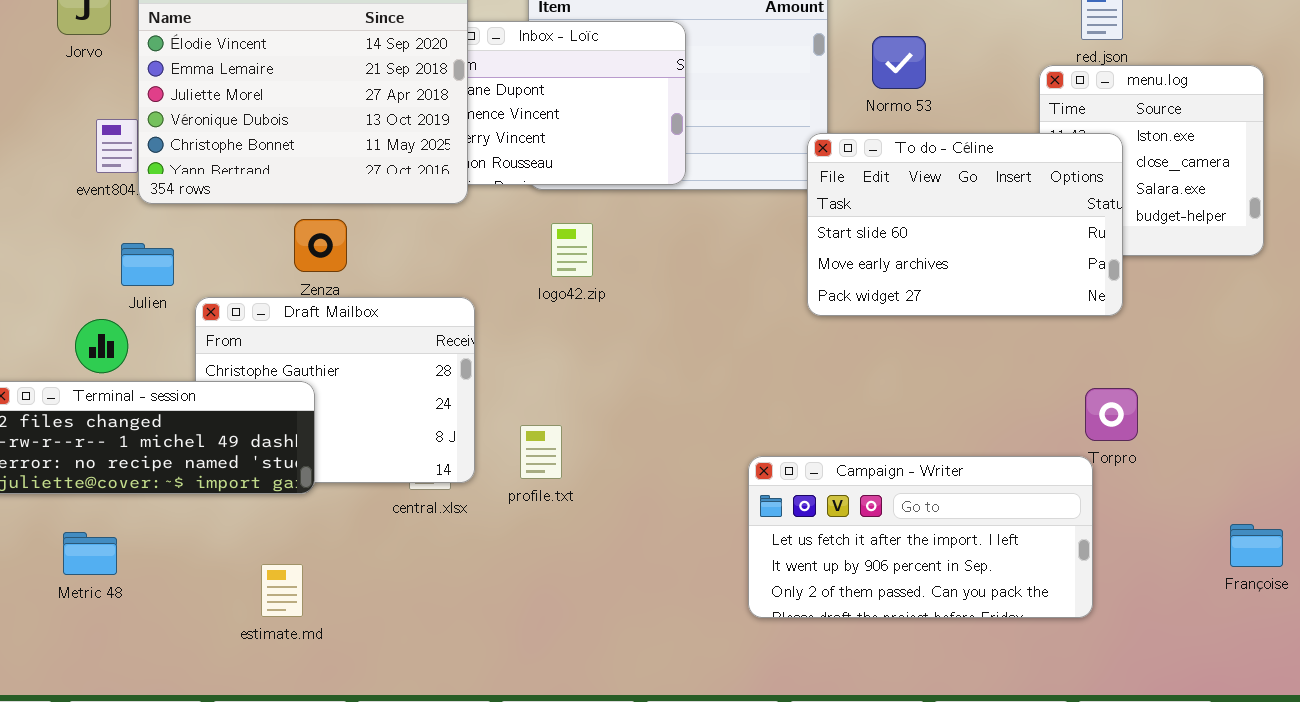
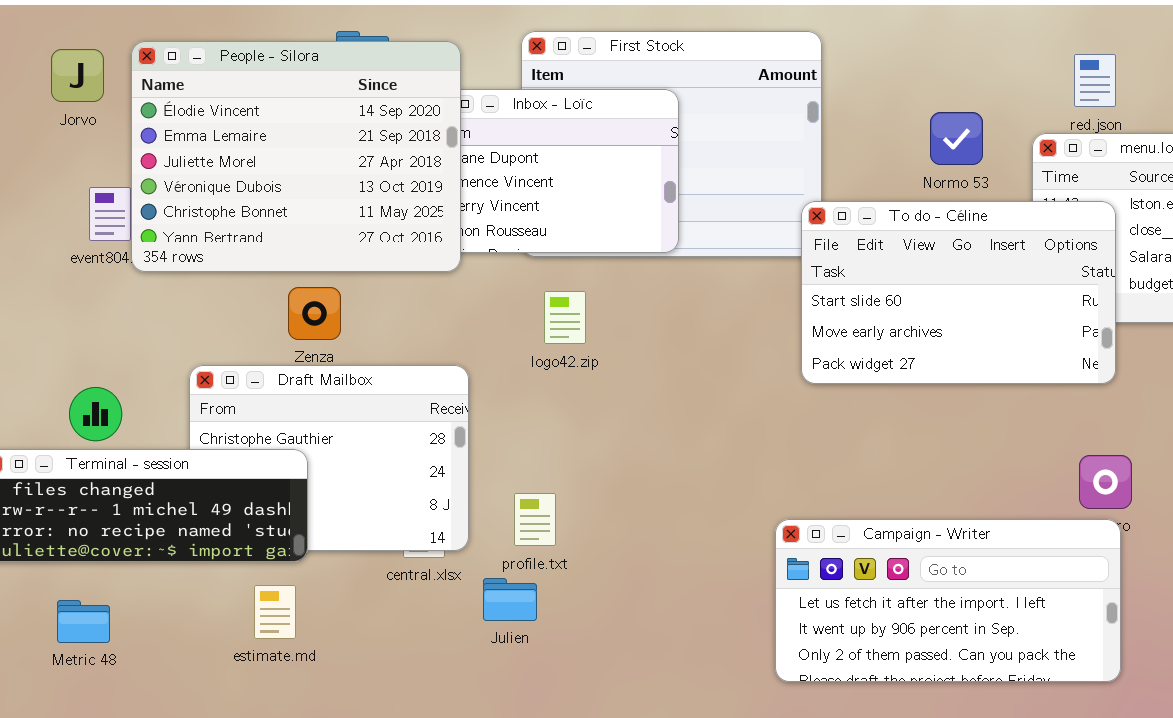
Normo 53: [872,36,926,89] -> [930,112,983,165], moved
Julien: [121,243,174,286] -> [483,578,537,621], moved
Campaign - Writer: [748,456,1093,618] -> [775,519,1121,682], moved
estimate.md: [261,564,303,617] -> [254,585,296,639], moved

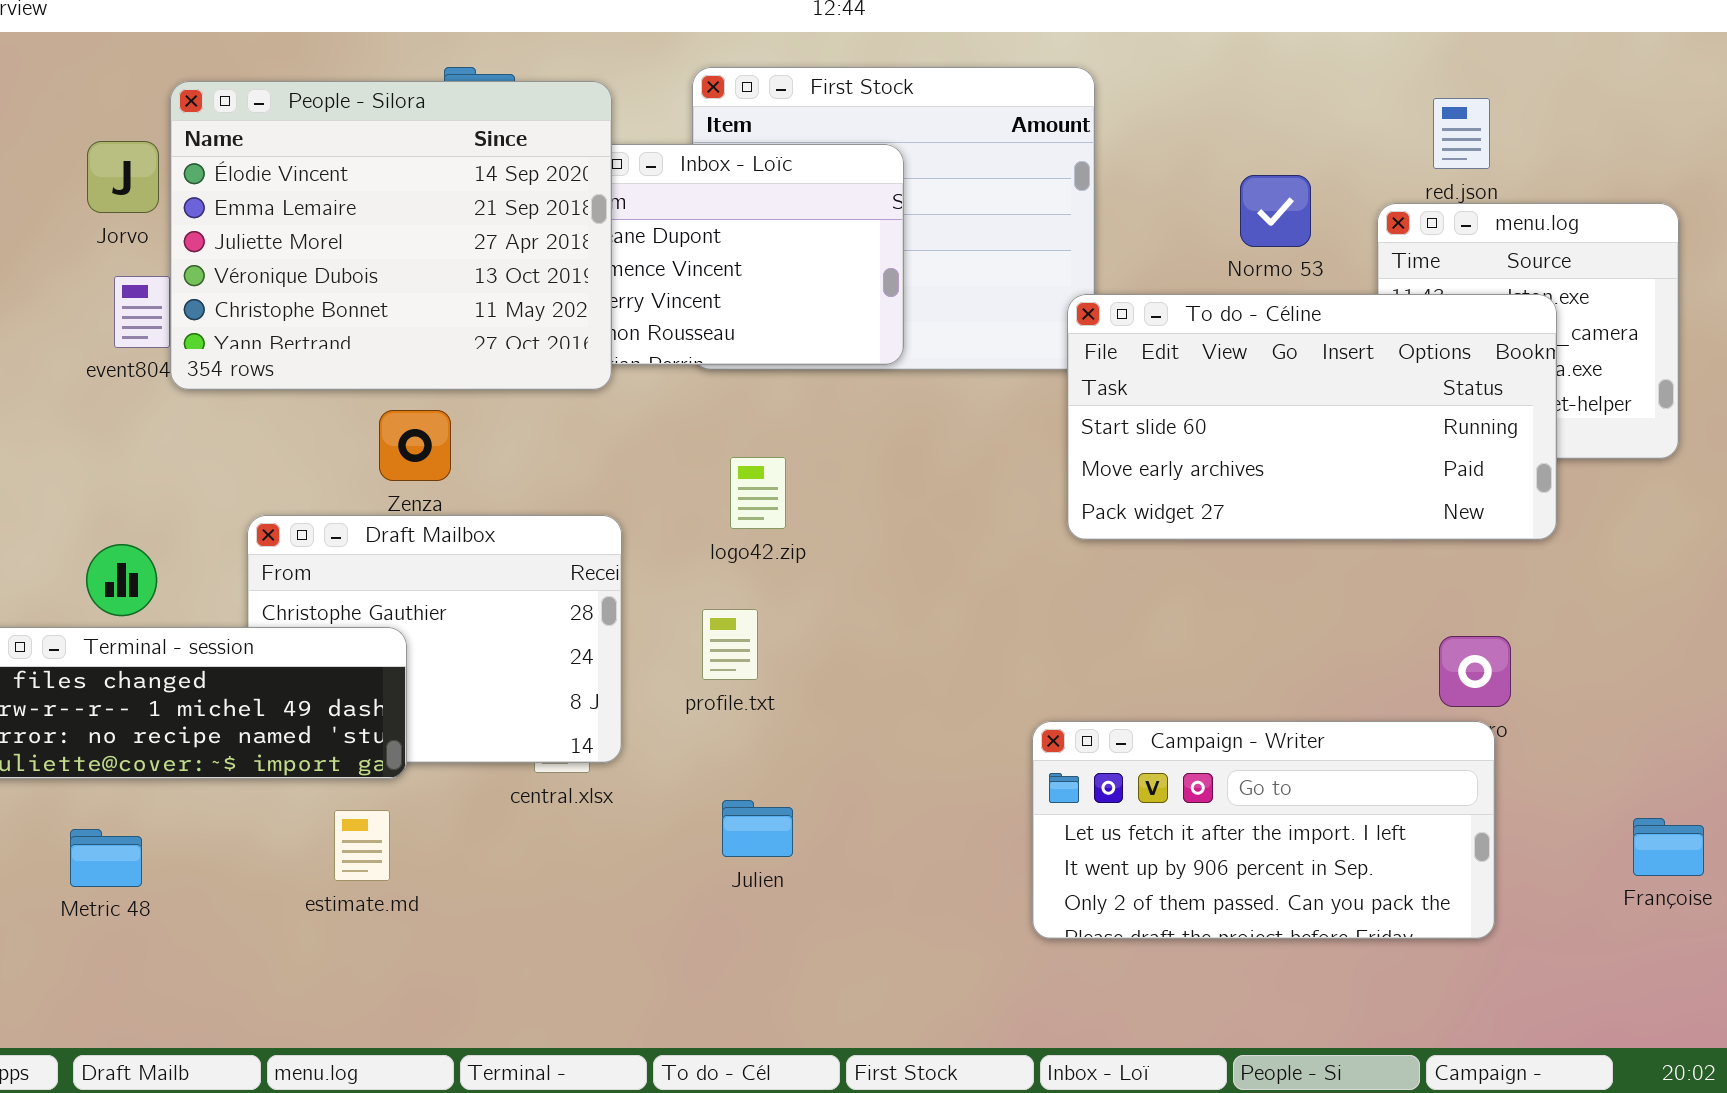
Jorvo: [51,49,104,102] -> [87,141,159,213], moved
To do - Céline: [801,201,1116,384] -> [1067,294,1557,540], resized
logo42.zip: [544,291,586,344] -> [730,457,786,529], moved
profile.txt: [514,493,556,546] -> [702,609,758,680], moved
Julien: [483,578,537,621] -> [722,800,793,857], moved

